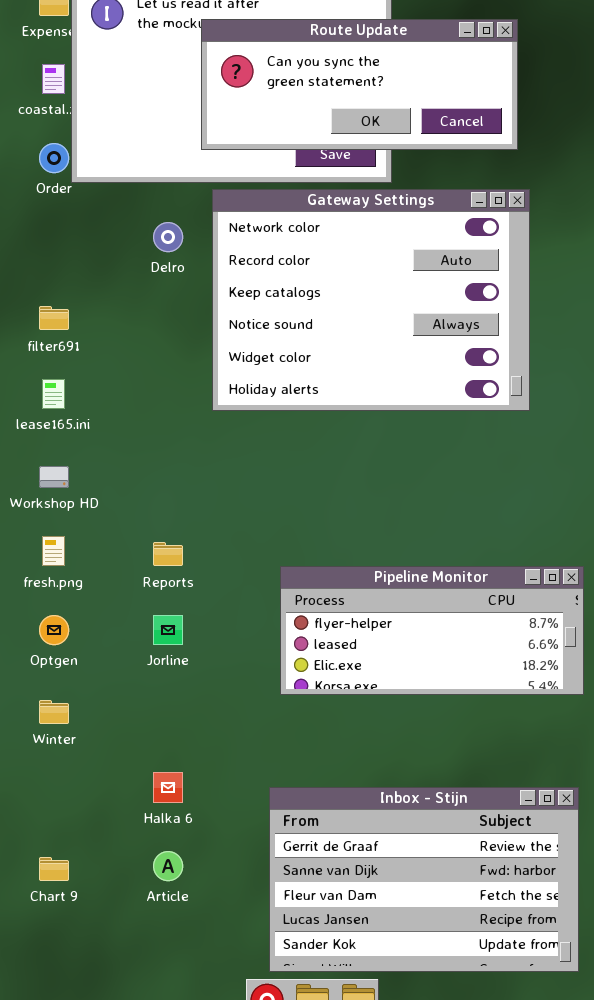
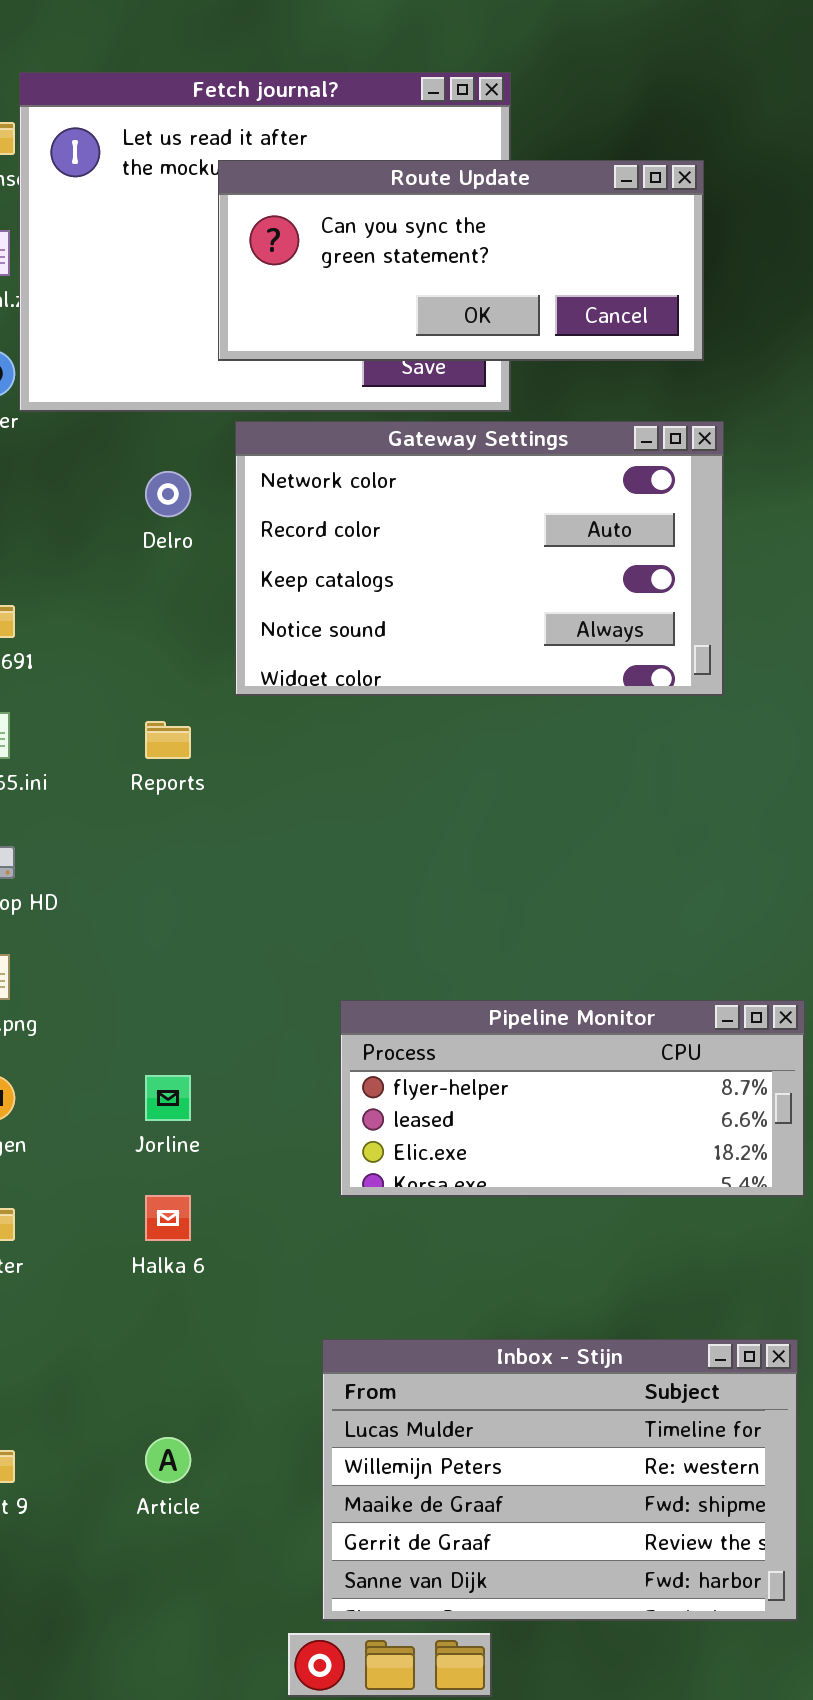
Gateway Settings: [212,189,530,411] -> [235,421,724,696], resized
Reports: [153,542,183,566] -> [145,721,191,759], moved
Halka 6: [153,772,183,803] -> [145,1195,191,1241], moved
Inbox - Stijn: [269,787,579,972] -> [322,1339,798,1621], scrolled up 3 rows

